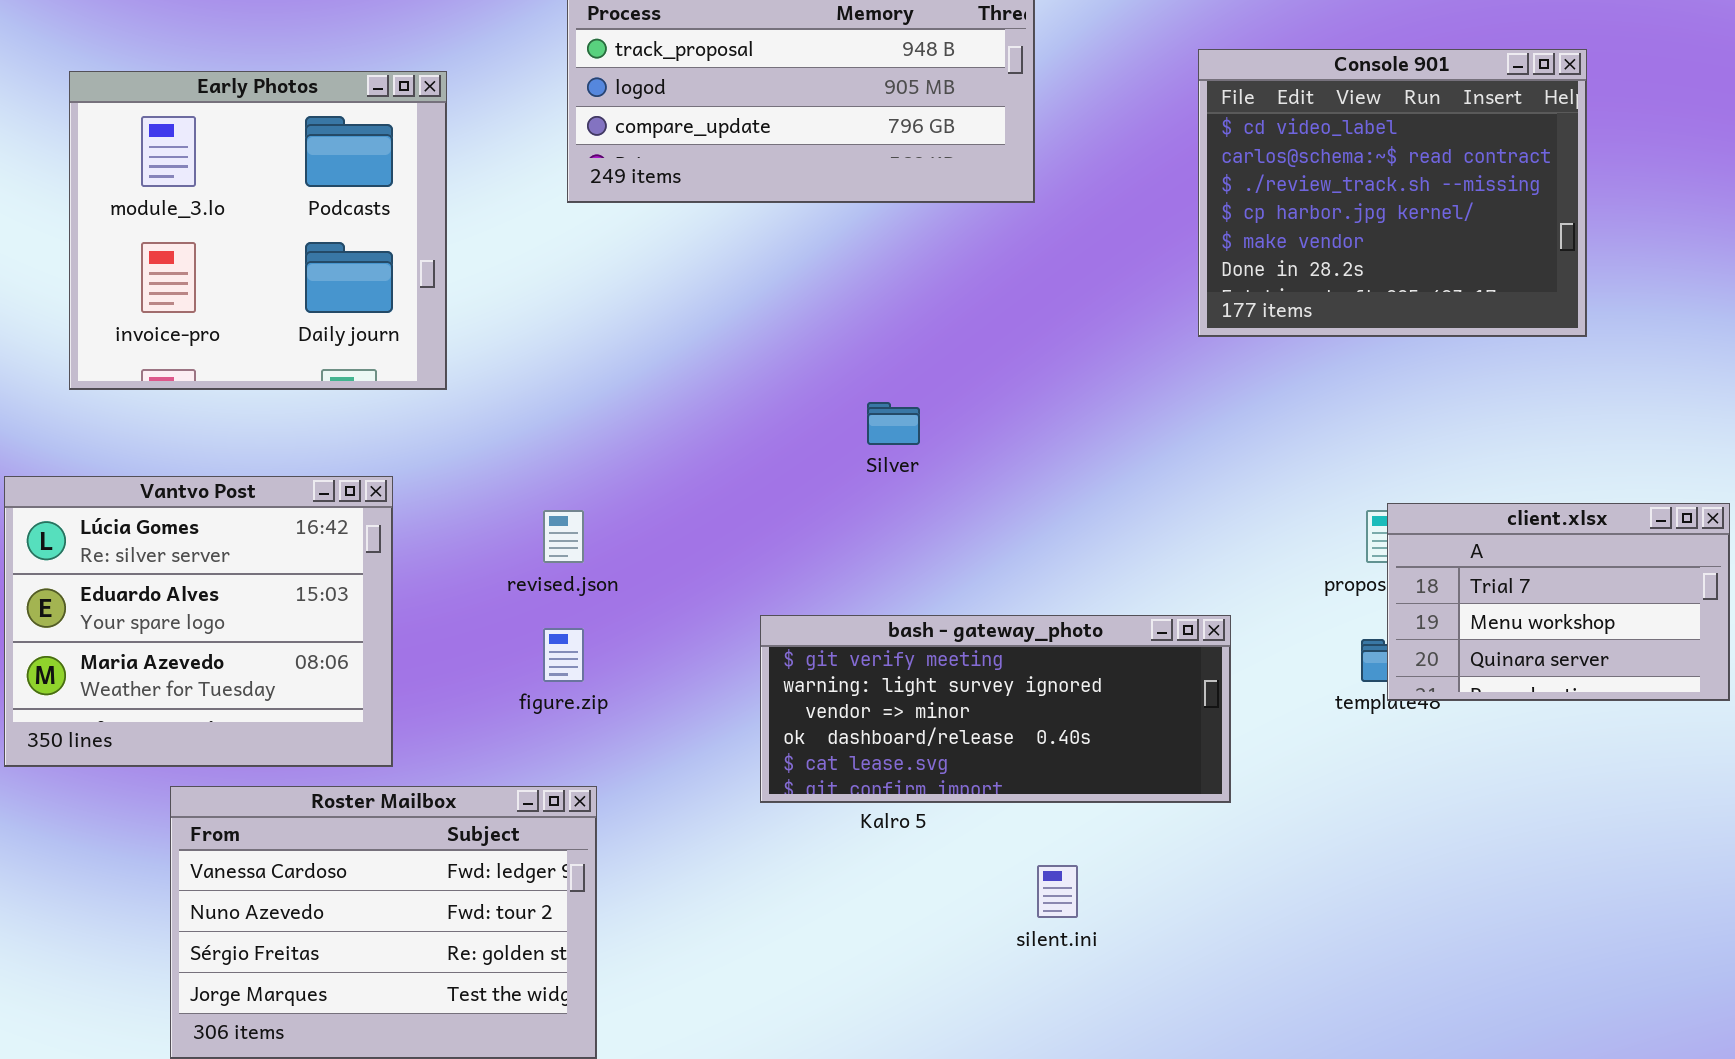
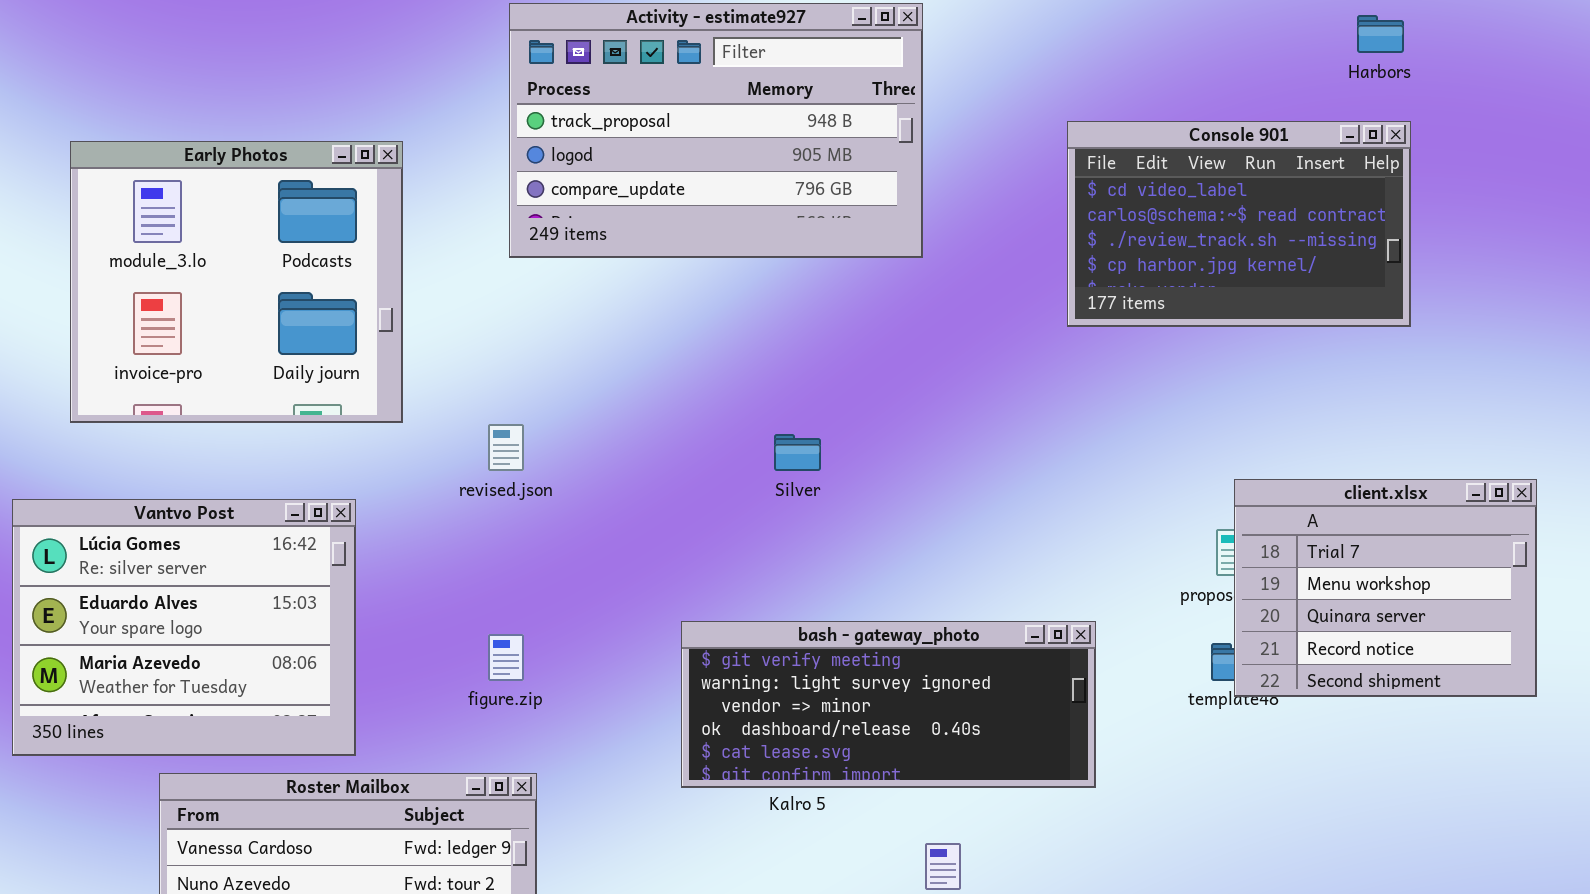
Console 901: [1198,49,1587,337] -> [1067,121,1411,327], resized
client.xlsx: [1387,503,1730,701] -> [1234,479,1537,697], resized
revised.json: [543,510,584,563] -> [488,424,524,471], moved

